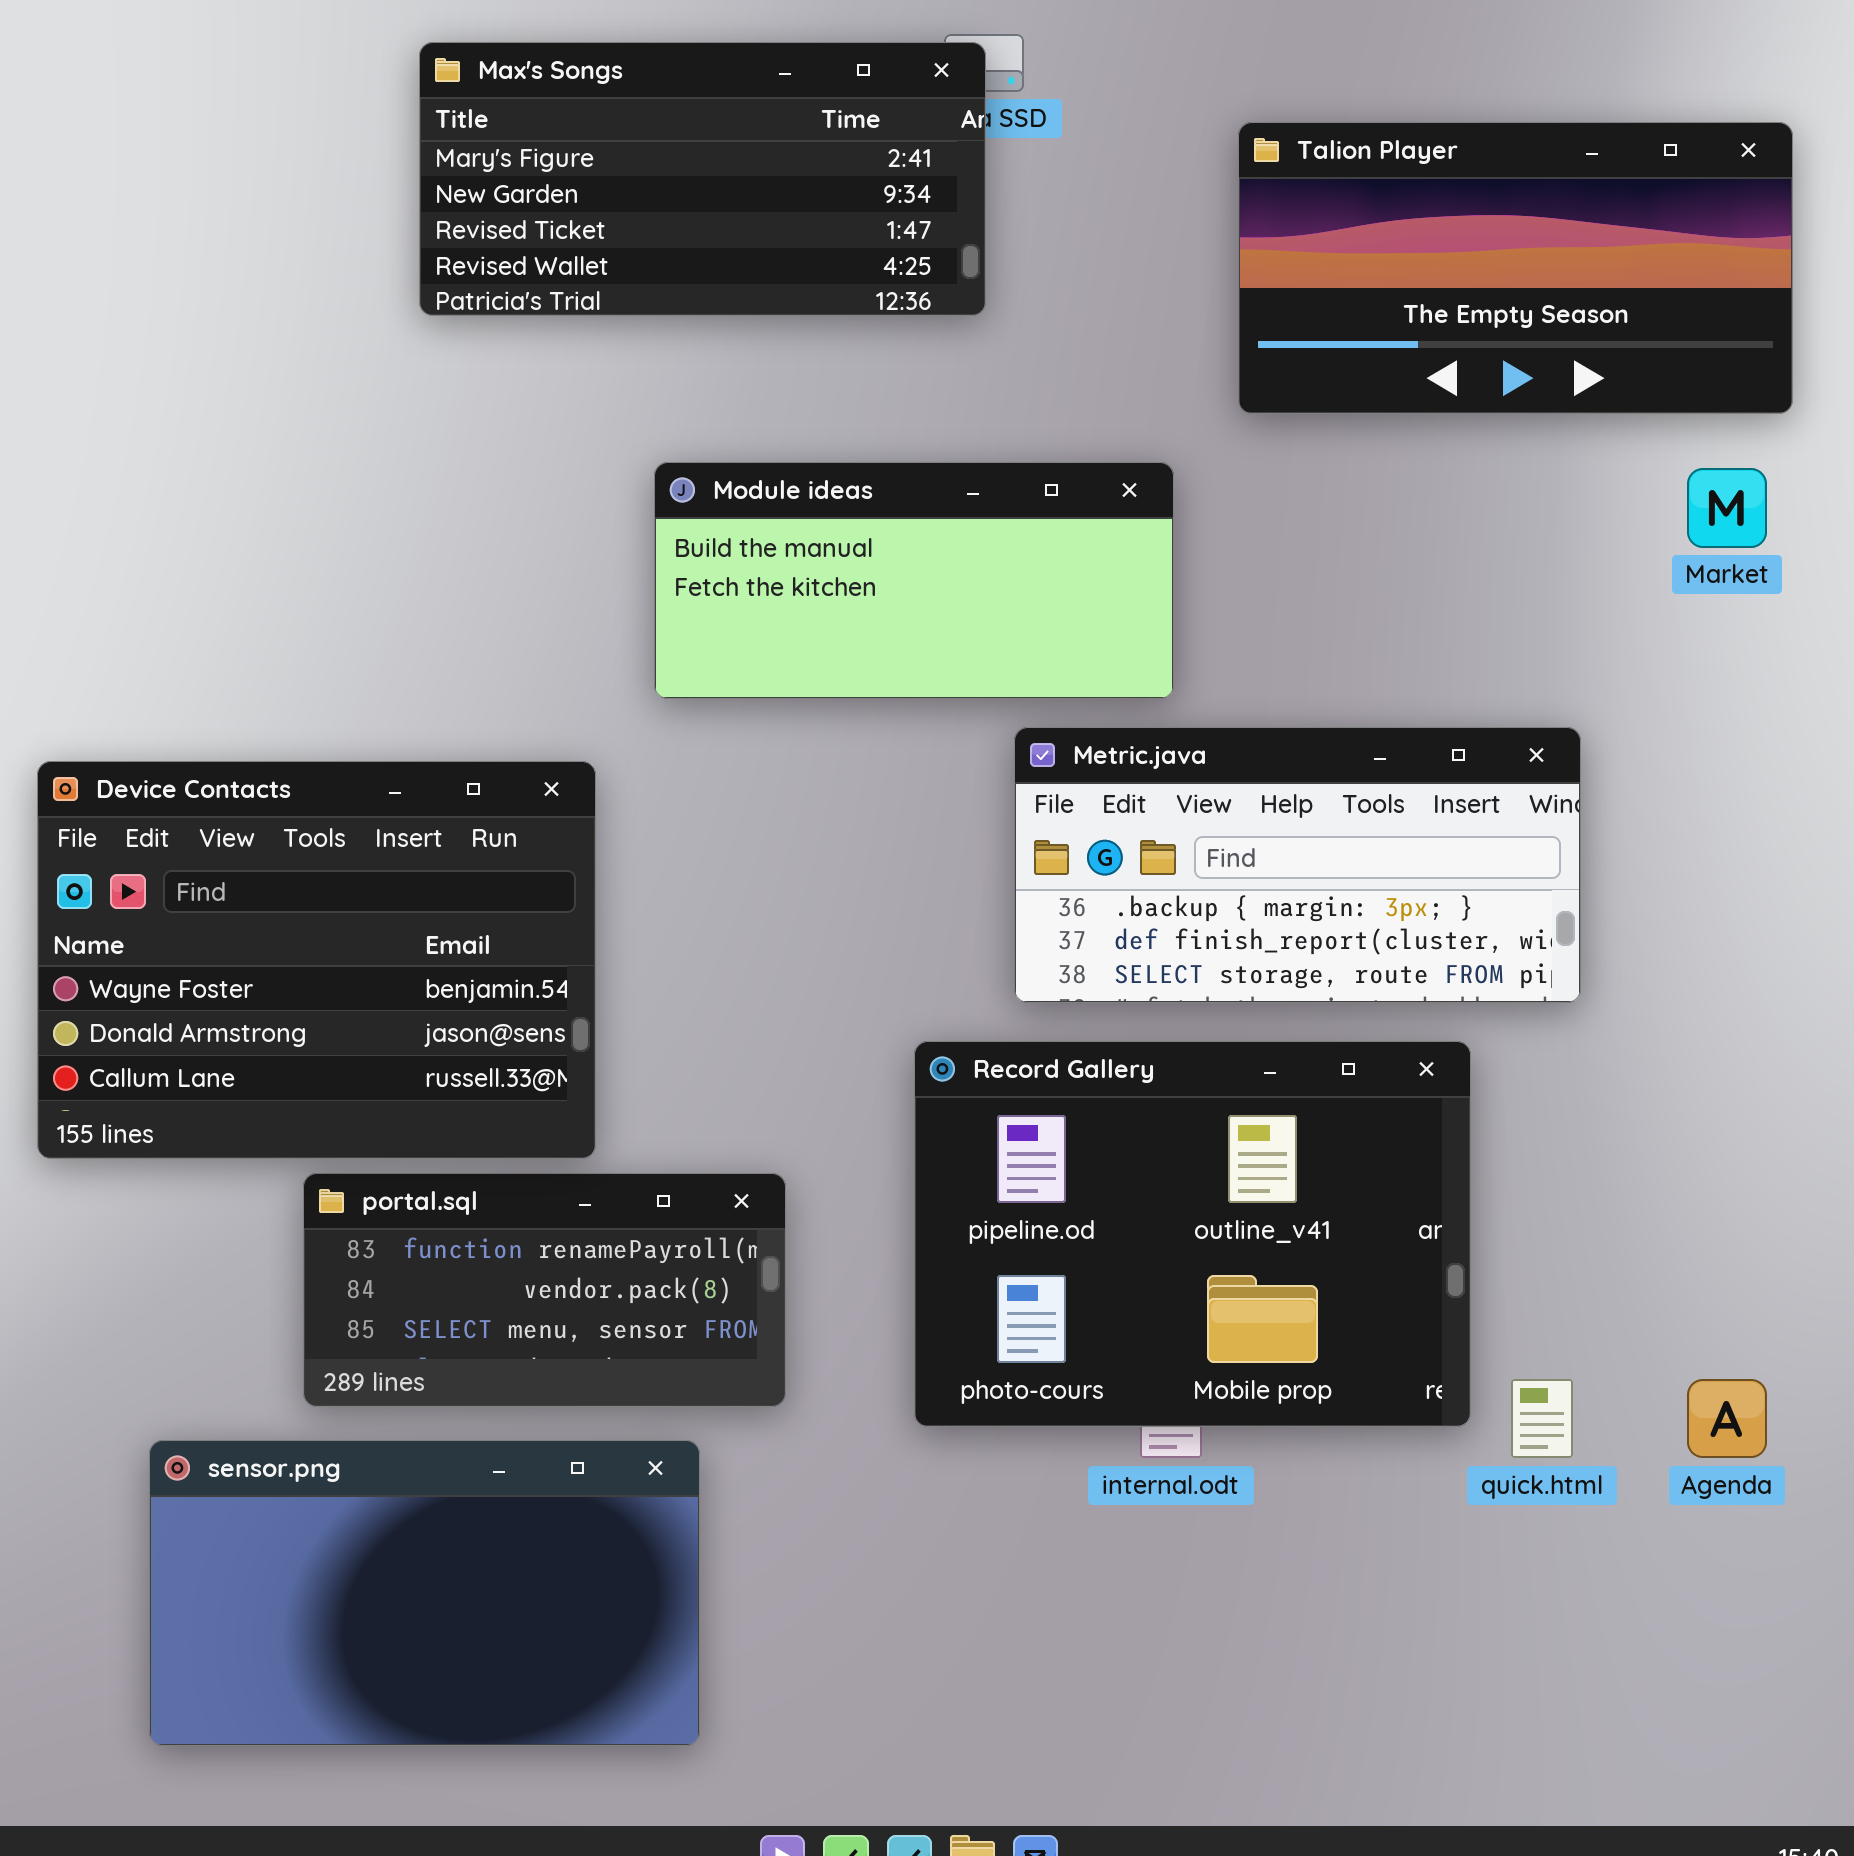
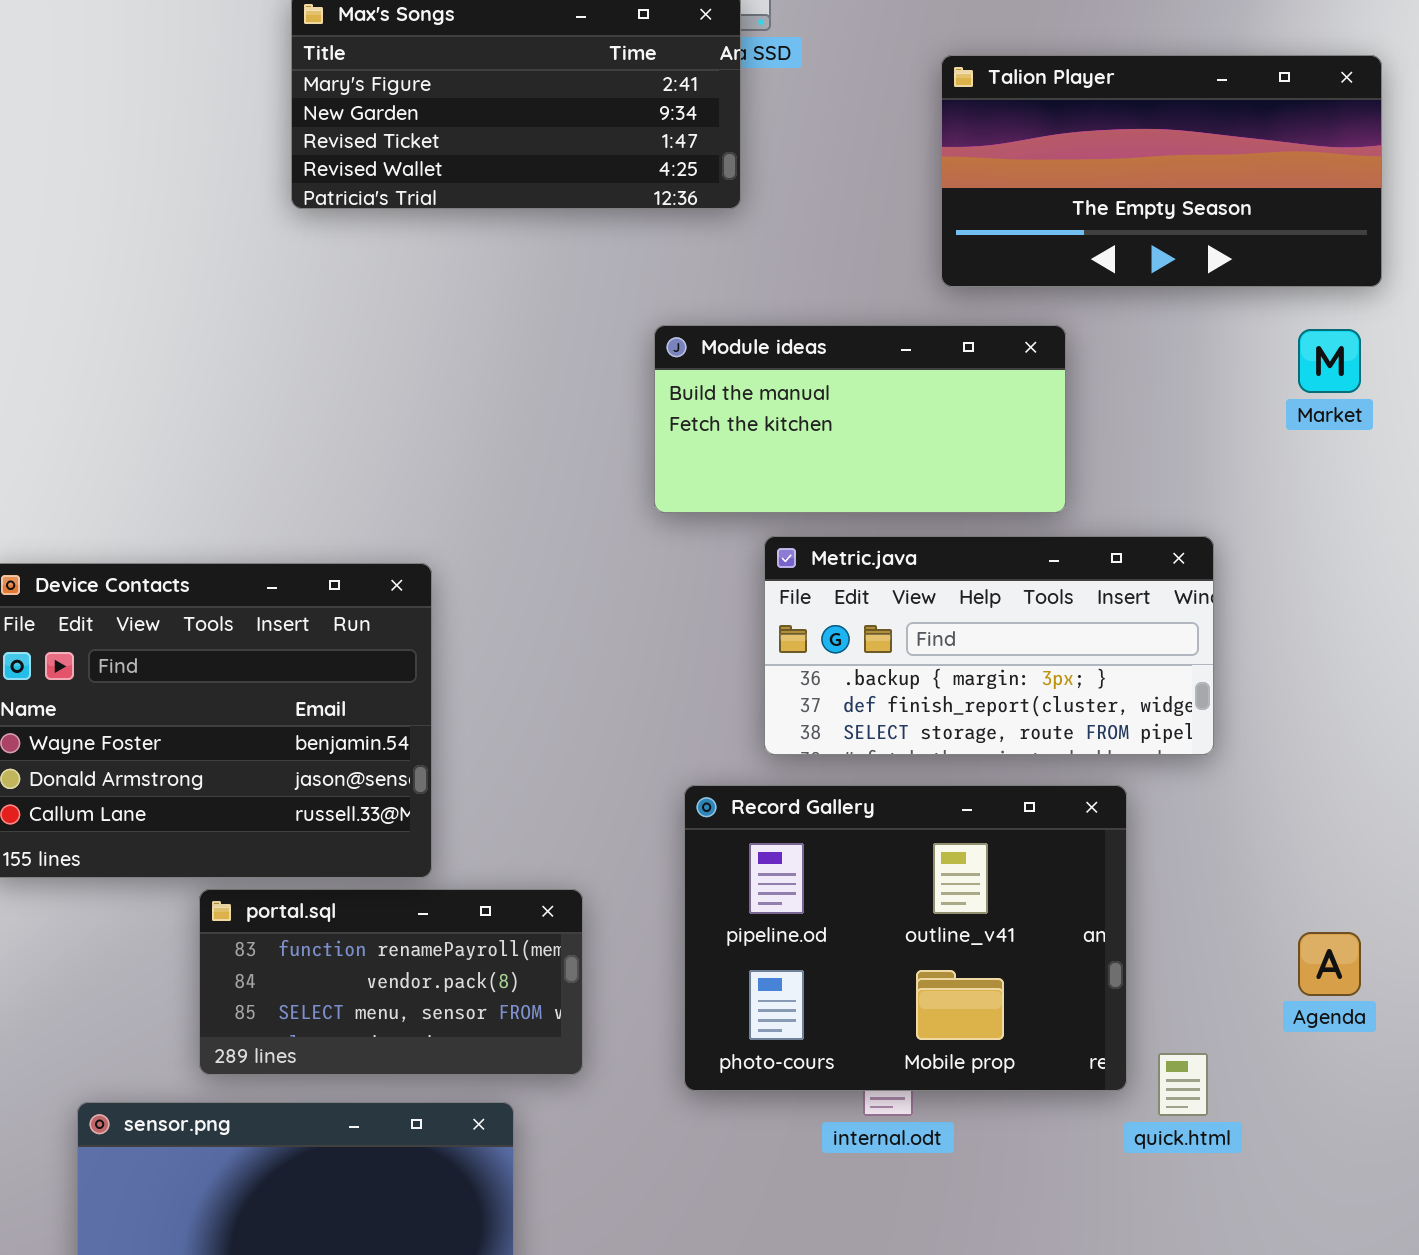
Module ideas: [654,462,1174,699] -> [654,325,1066,513], moved
Agenda: [1687,1379,1767,1458] -> [1298,932,1361,996], moved

